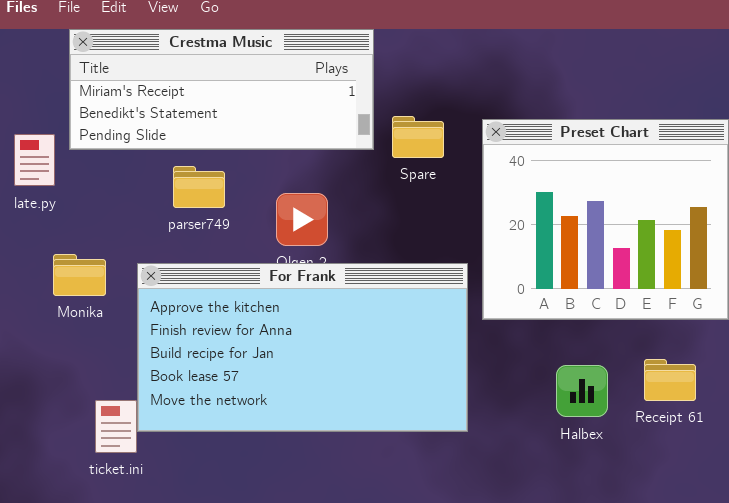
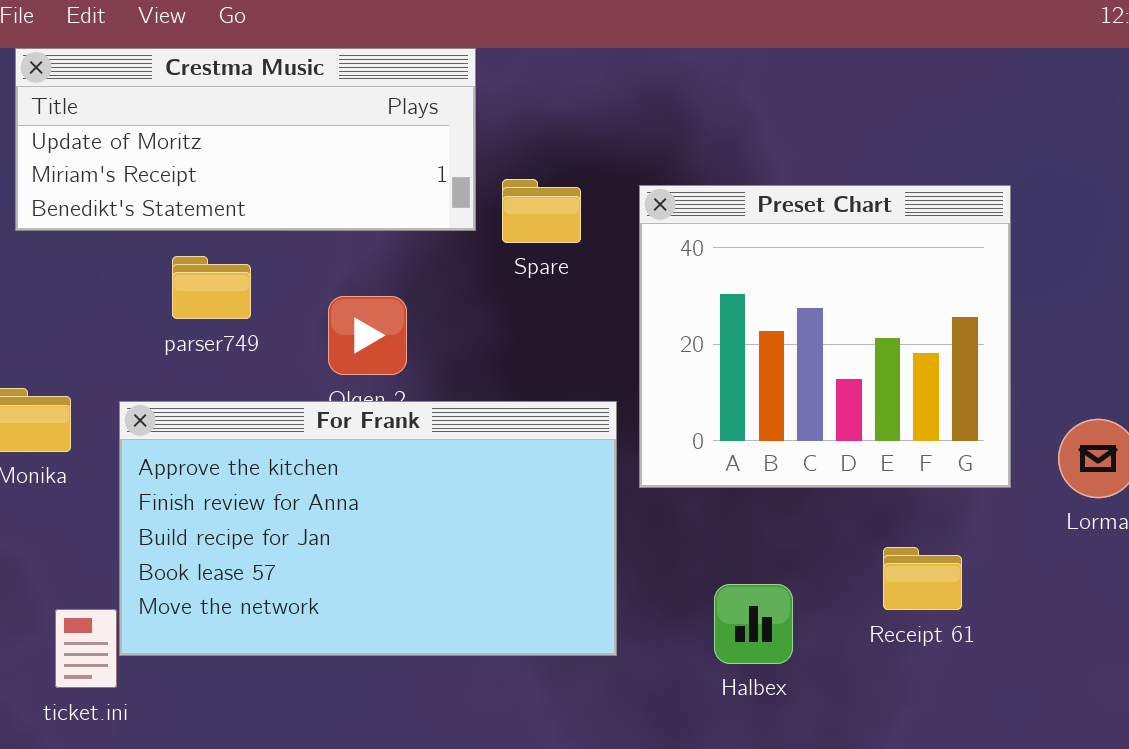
Crestma Music: [69,29,374,150] -> [15,48,476,231], scrolled up 1 row
Halbex: [556,365,608,417] -> [714,584,793,664], moved

